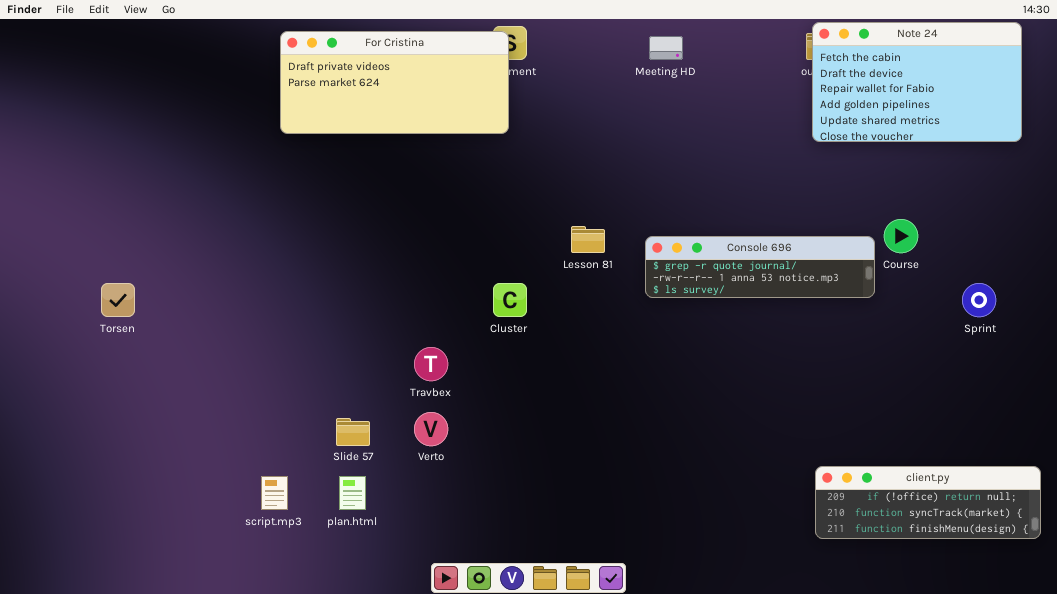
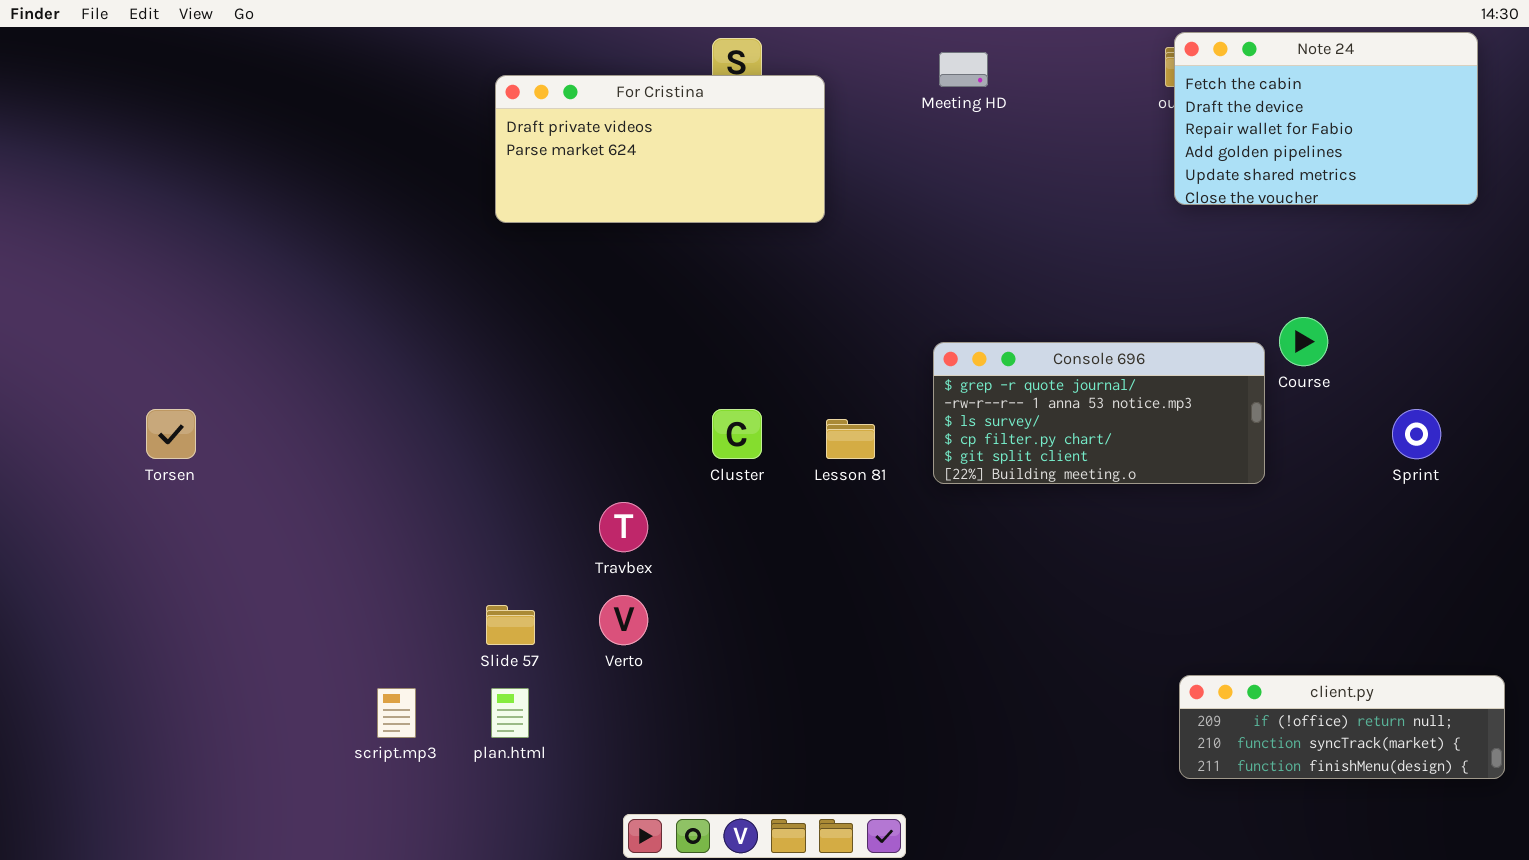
For Cristina: [280,31,509,134] -> [495,75,825,223], moved
Lesson 81: [571,226,605,253] -> [826,419,875,459], moved
Console 696: [645,236,875,298] -> [933,342,1265,484], resized

